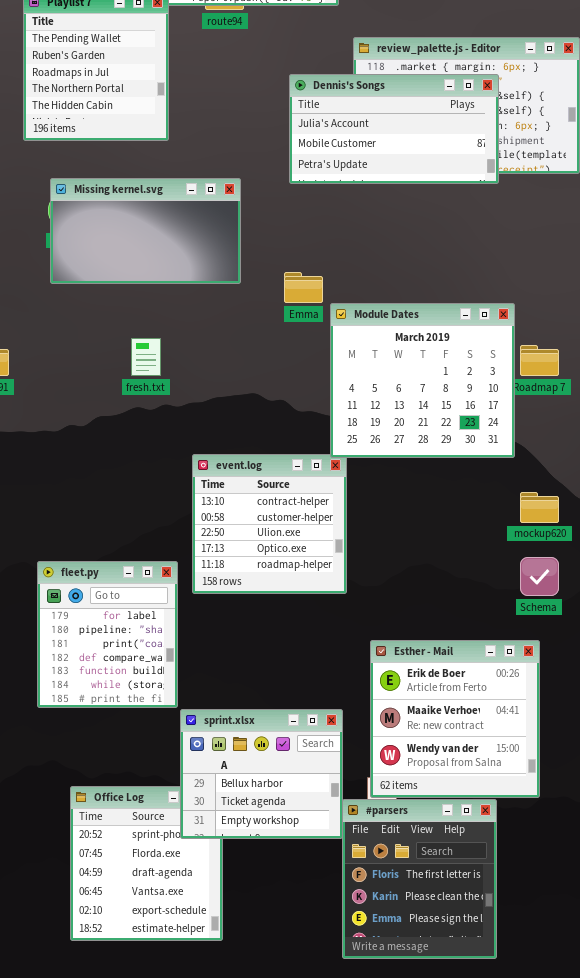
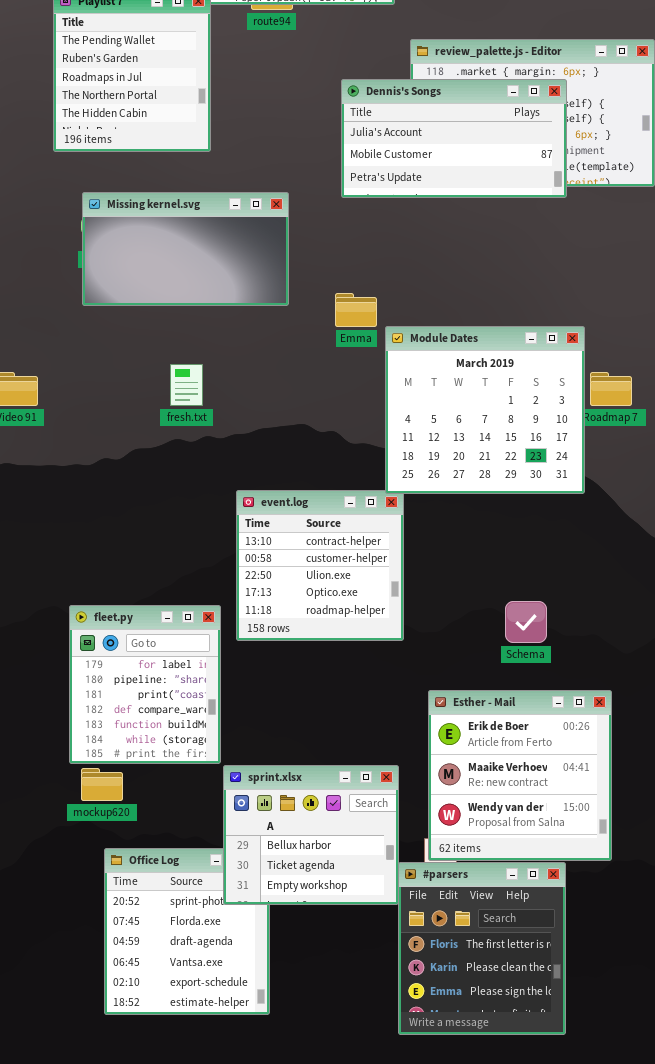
mockup620: [520,492,559,523] -> [81,768,123,801], moved
Schema: [520,557,559,596] -> [505,601,547,643], moved

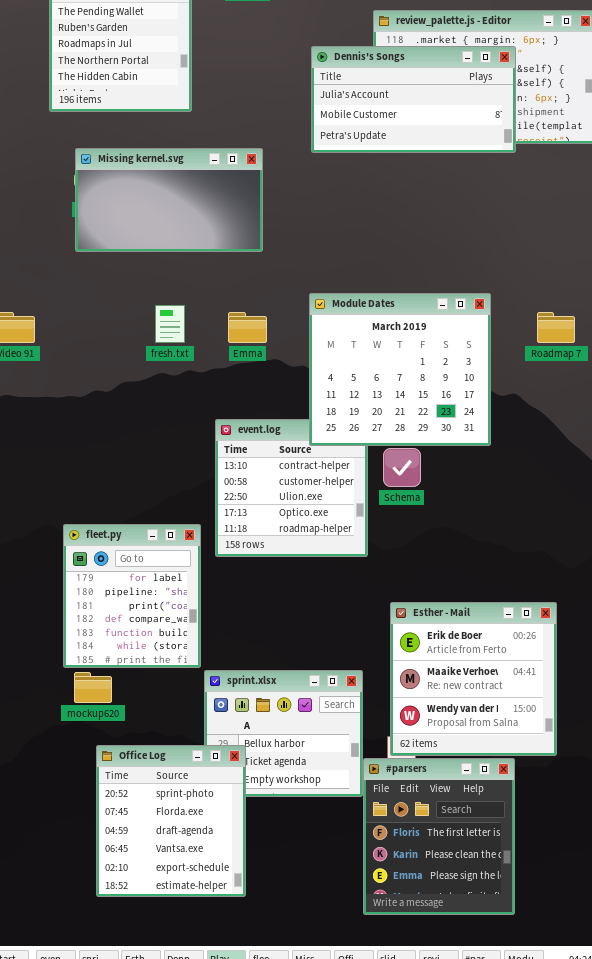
Emma: [335,293,377,327] -> [228,312,267,343], moved
Module Dates: [385,326,585,494] -> [309,293,491,446], moved
Schema: [505,601,547,643] -> [383,448,421,487], moved
Office Log: [104,848,270,1015] -> [96,745,246,897], raised

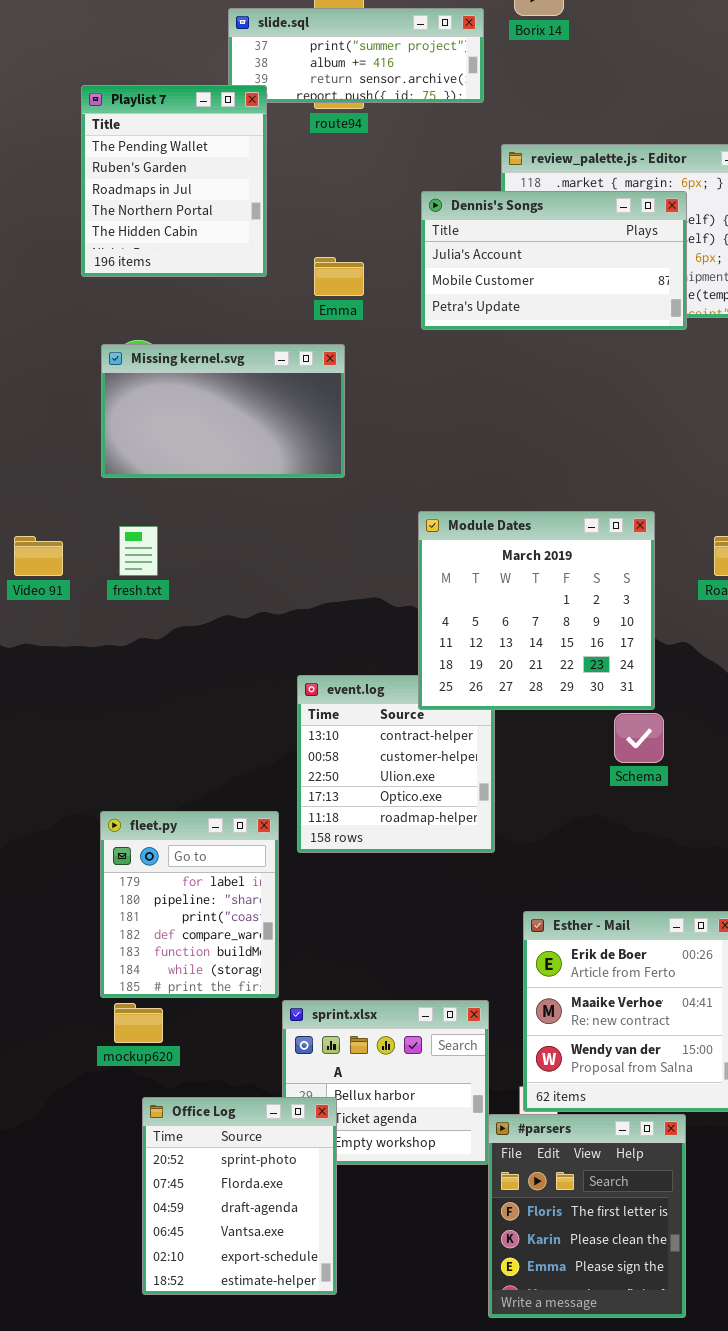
Missing kernel.svg: [75,148,263,252] -> [101,344,345,478], moved
fresh.txt: [155,305,185,343] -> [119,526,158,576], moved
Emma: [228,312,267,343] -> [314,257,364,296], moved
Schema: [383,448,421,487] -> [614,713,664,763], moved

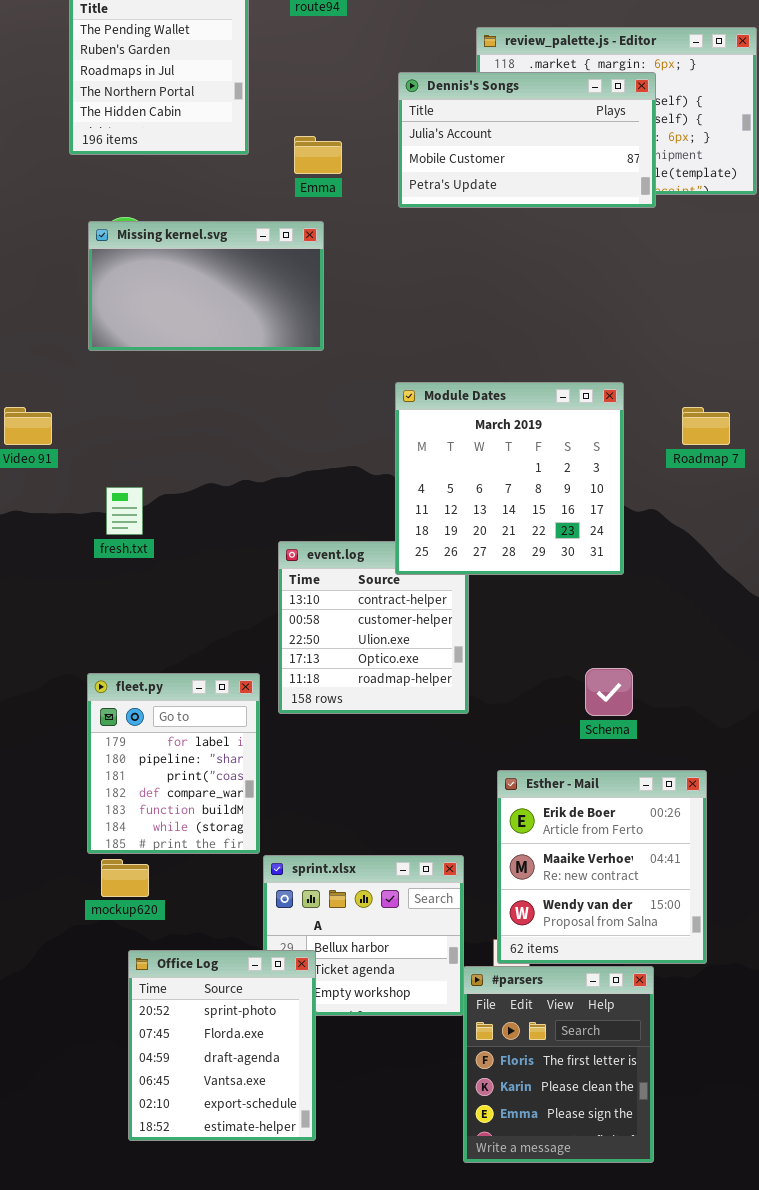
fresh.txt: [119,526,158,576] -> [106,487,143,535], moved
Schema: [614,713,664,763] -> [585,668,633,716], moved

